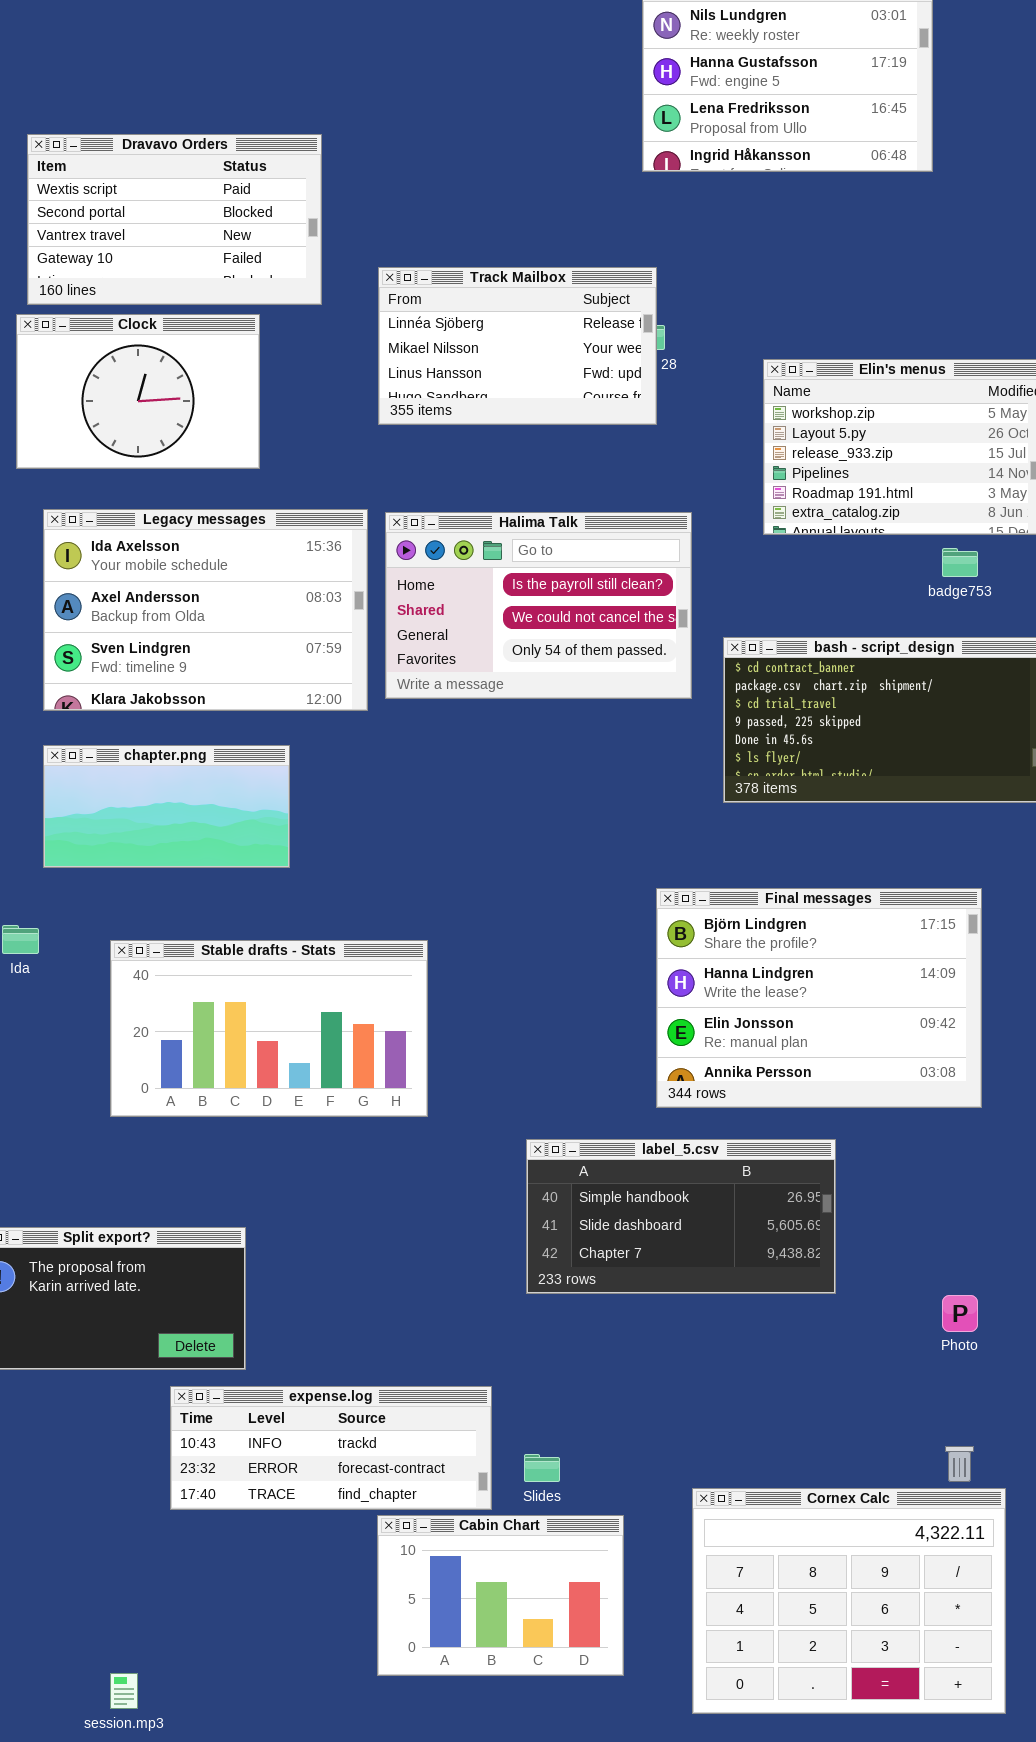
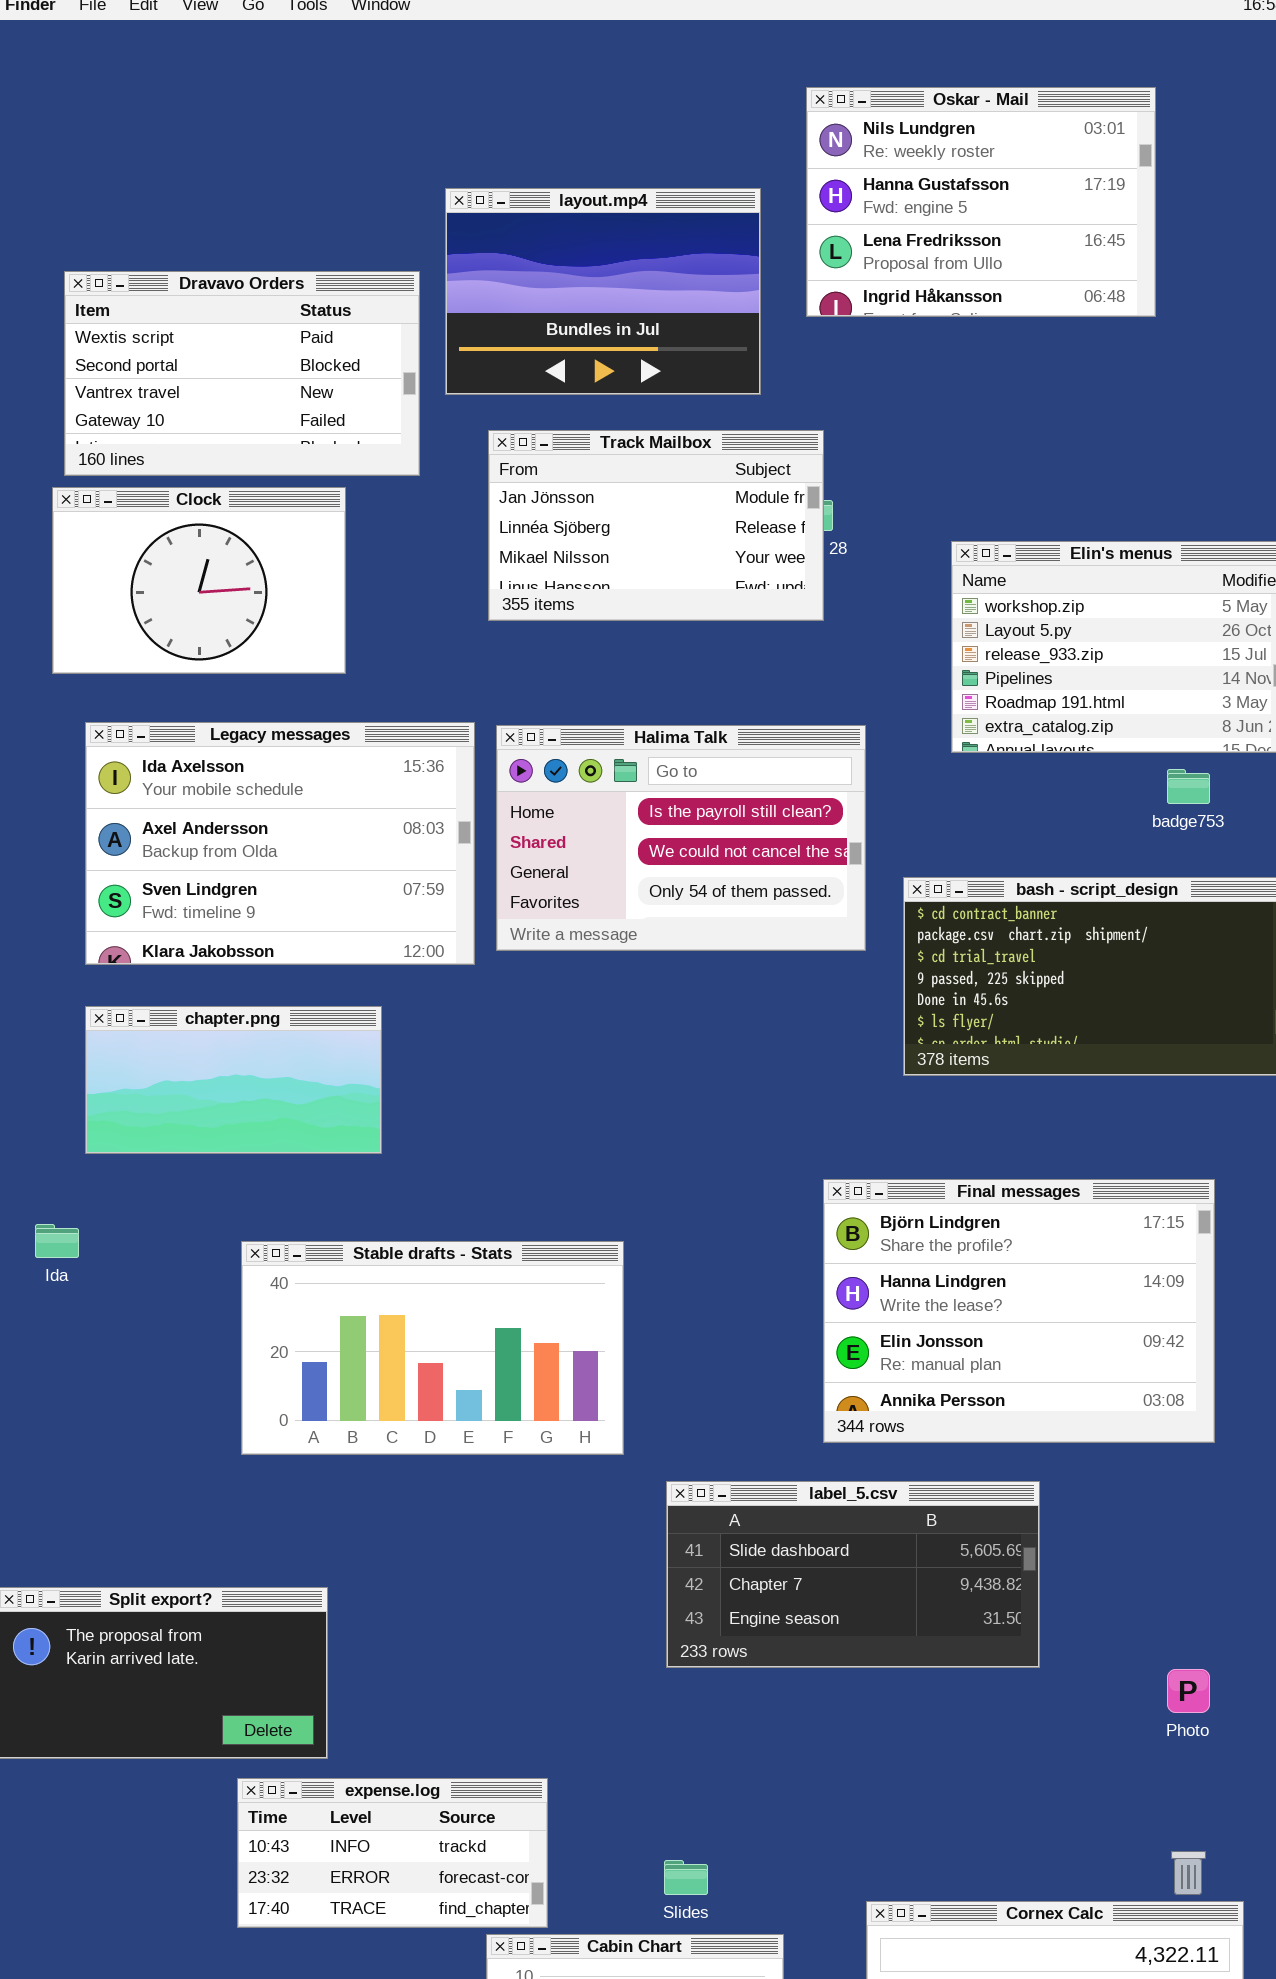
layout.mp4: none -> [445,188,761,395], opened
Track Mailbox: [378,267,657,425] -> [488,430,824,621], scrolled up 1 row
Stable drafts - Stats: [110,940,428,1117] -> [241,1241,624,1455], moved
label_5.csv: [526,1139,836,1294] -> [666,1481,1040,1668], scrolled down 1 row
expense.log: [170,1386,492,1510] -> [237,1778,548,1928], resized

